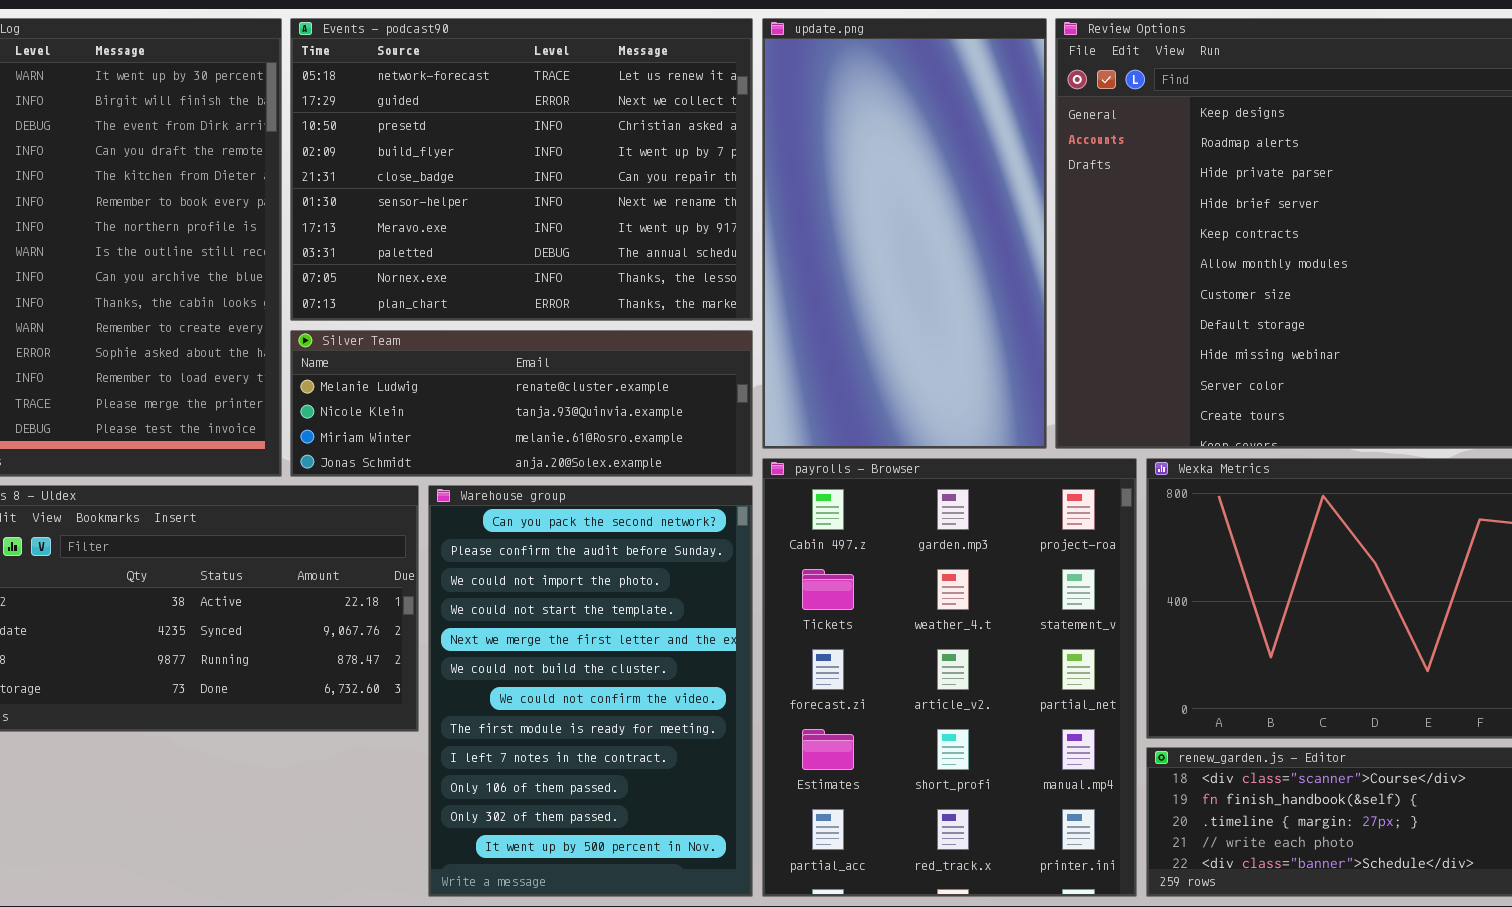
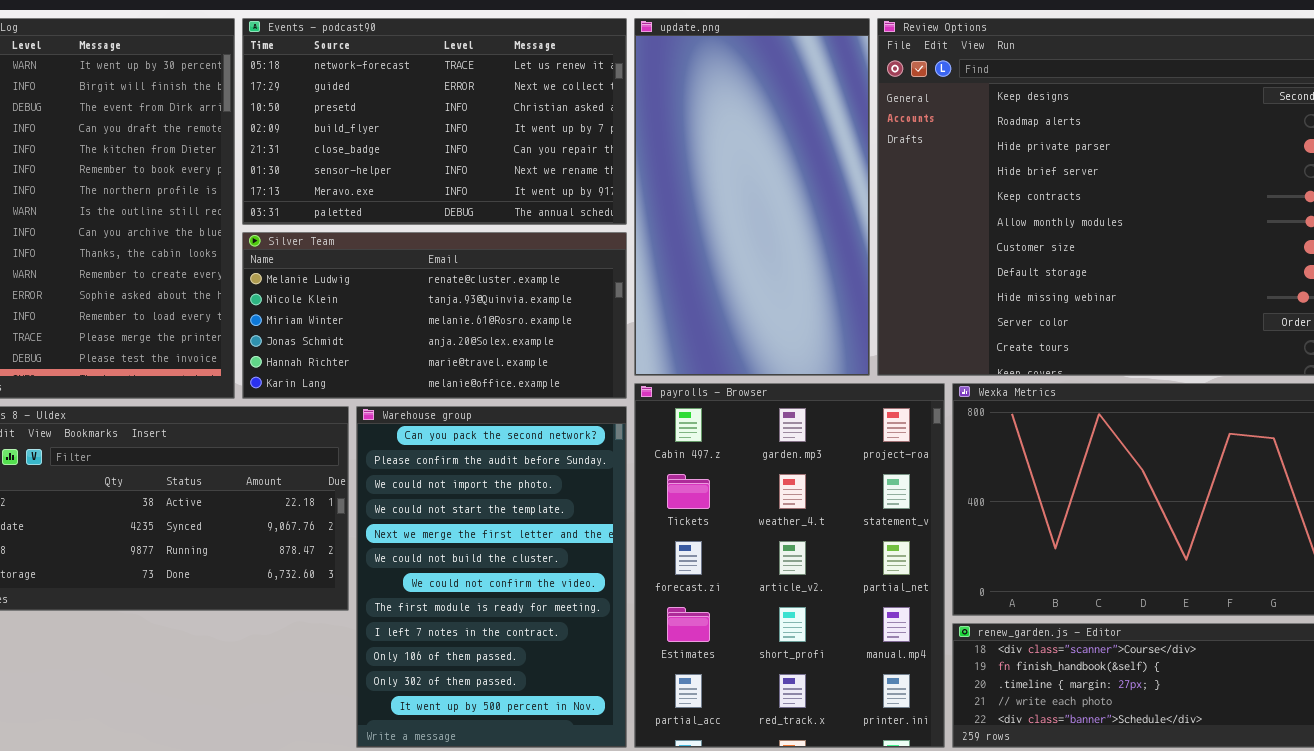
Events - podcast90: [290,18,753,321] -> [242,18,627,225], resized
Silver Team: [290,330,753,477] -> [242,232,627,399], resized

